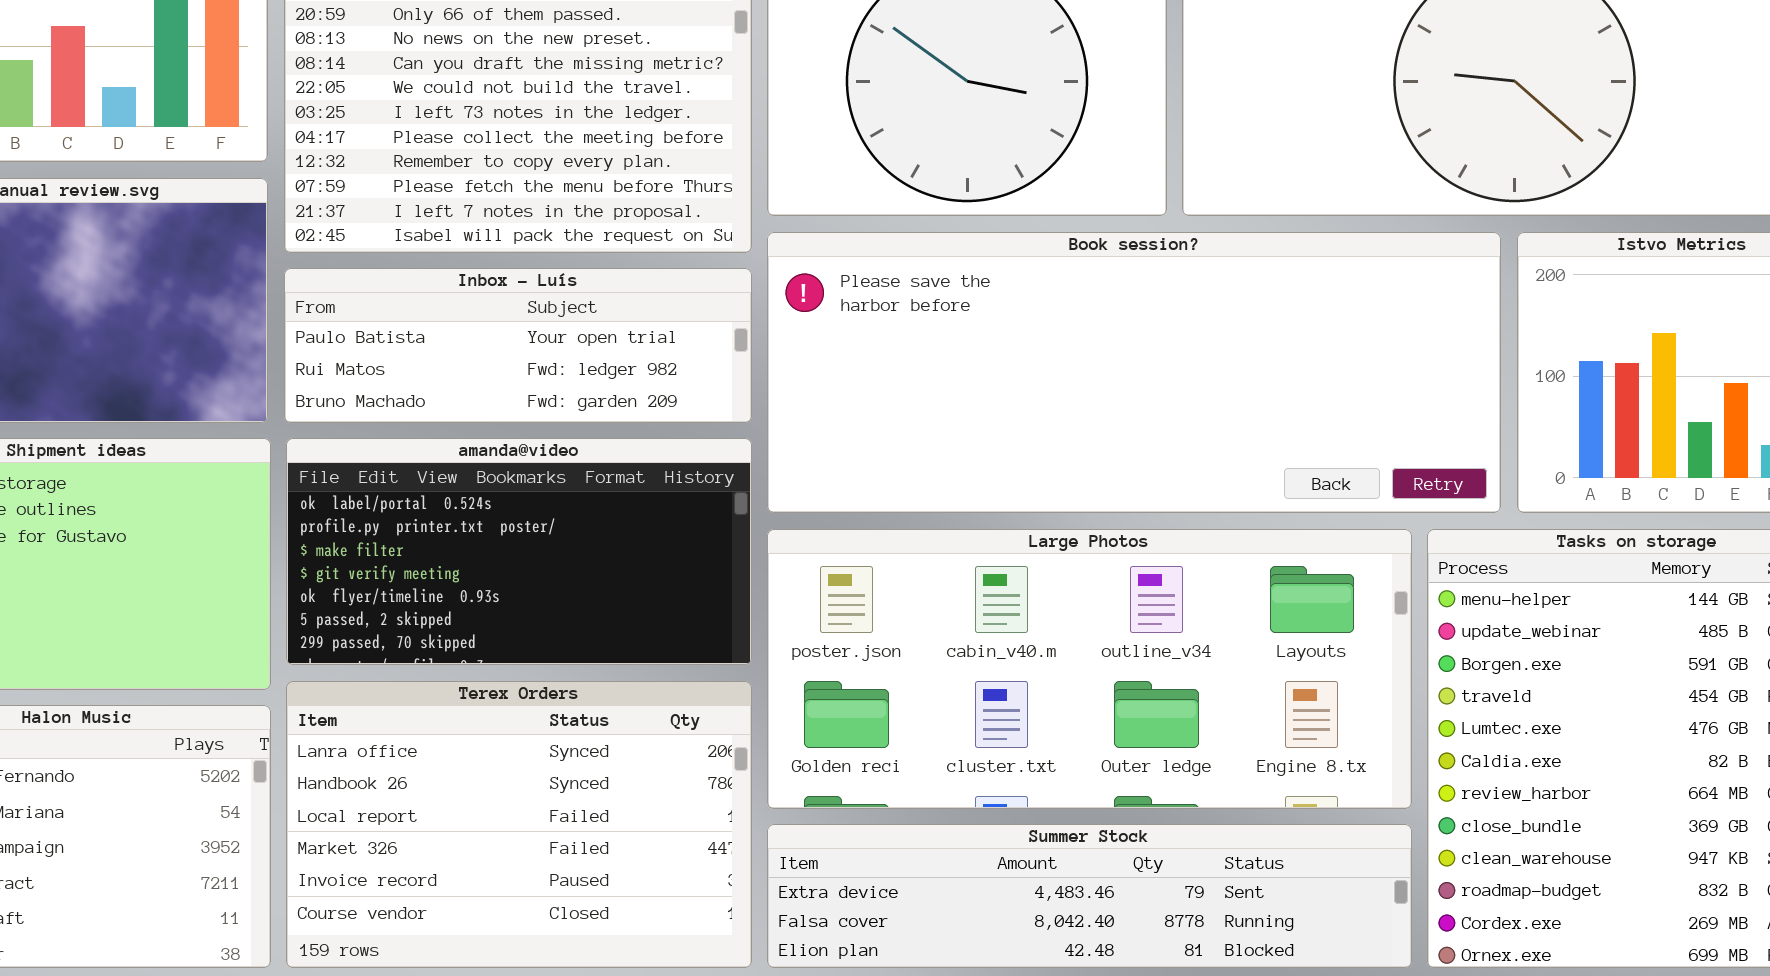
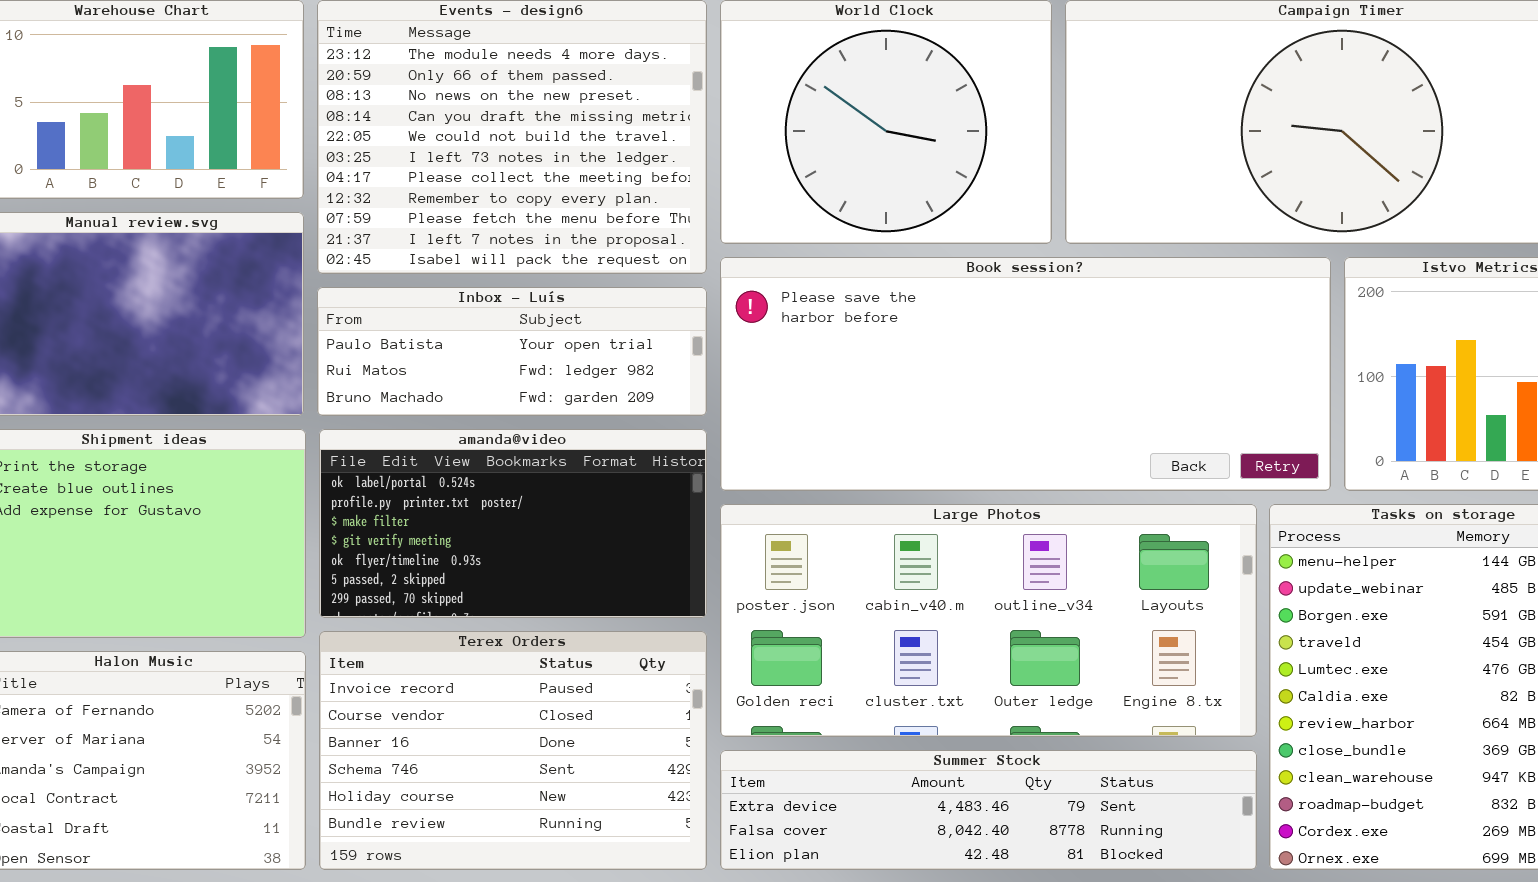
Terex Orders: [286,681,752,968] -> [319,631,707,870], scrolled down 4 rows

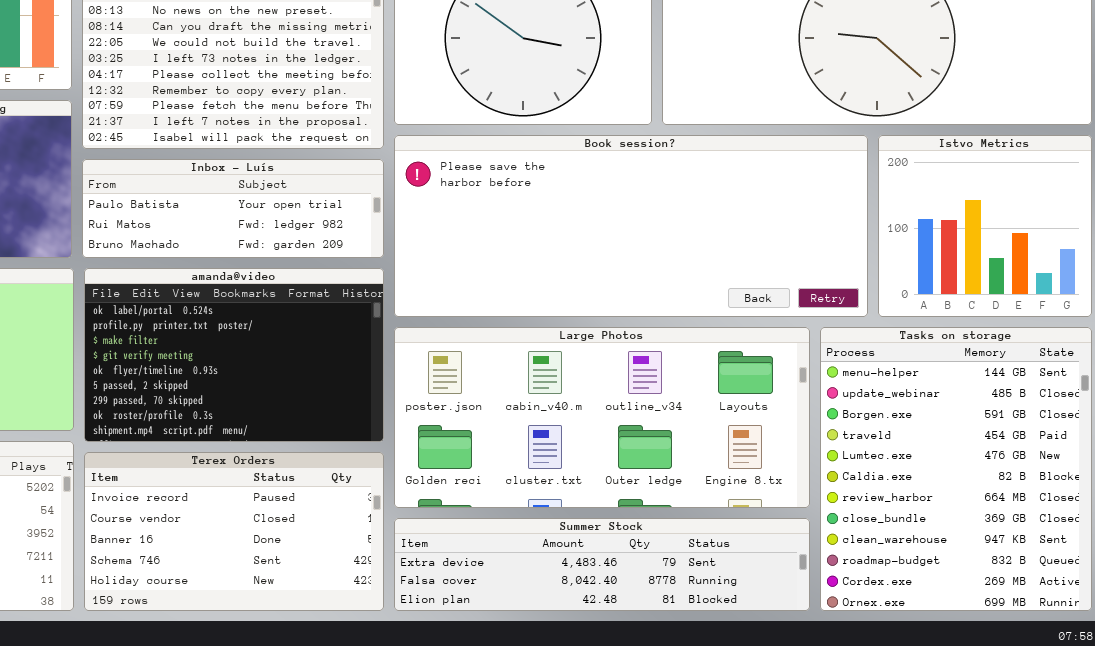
amanda@video: [319,429,707,618] -> [84,268,384,442], resized
Terex Orders: [319,631,707,870] -> [84,452,384,611], resized

